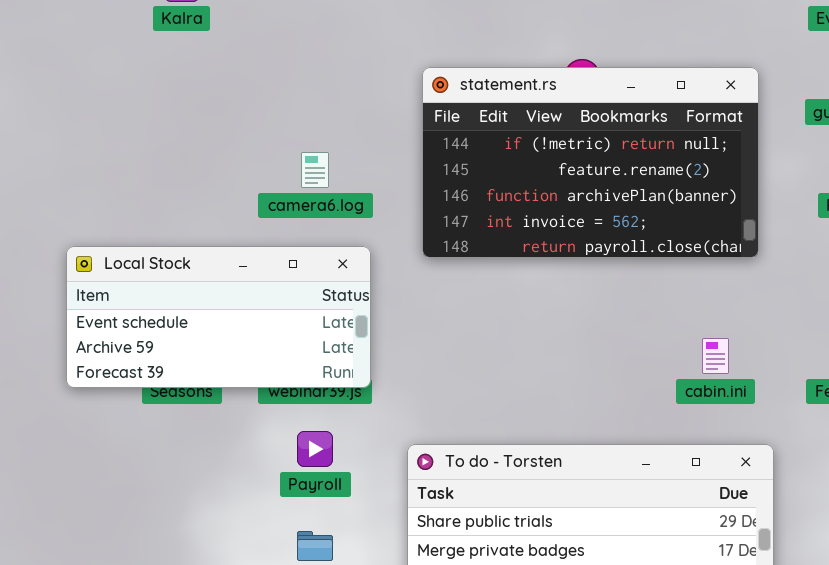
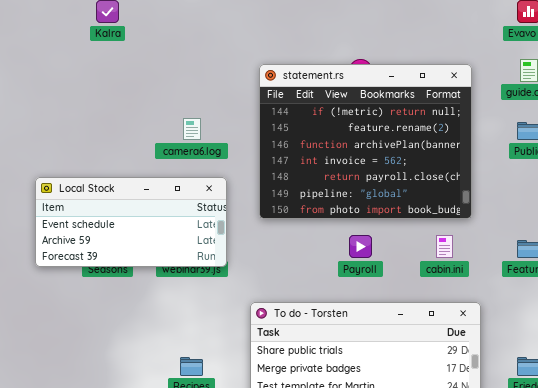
statement.rs: [422,67,759,258] -> [259,64,472,219], resized
Payroll: [297,431,333,467] -> [349,235,372,258], moved

